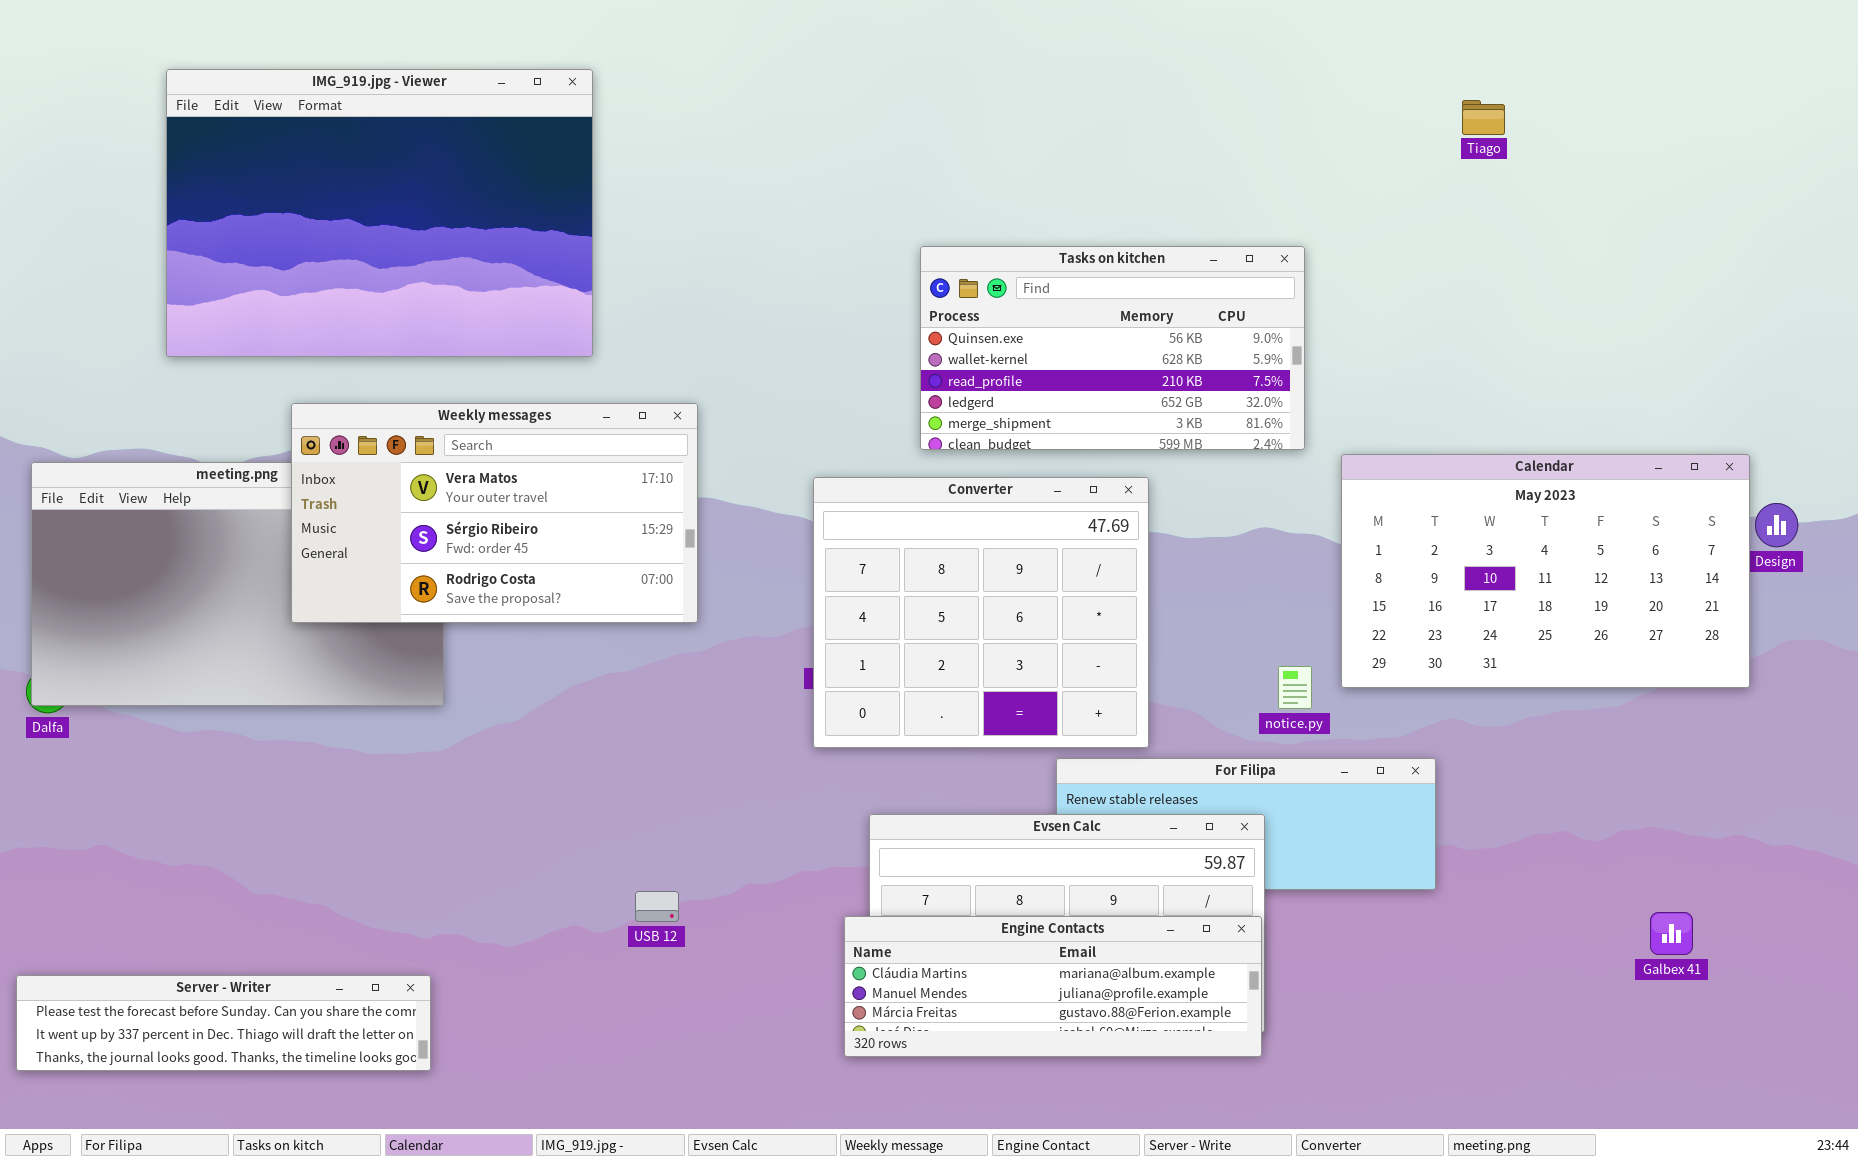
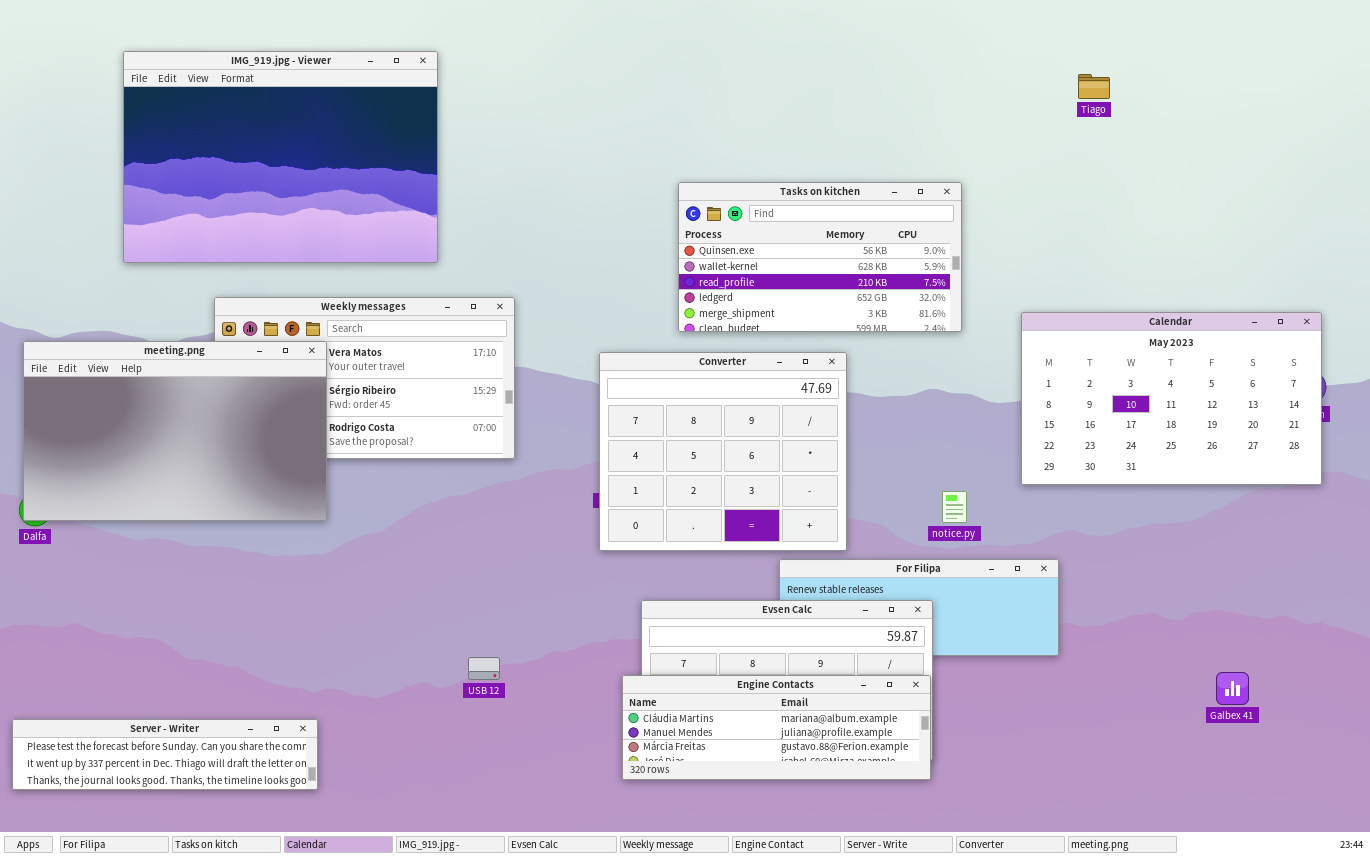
Calendar: [1341,454,1750,688] -> [1021,312,1322,485], moved
meeting.png: [31,462,444,706] -> [23,341,327,521], raised

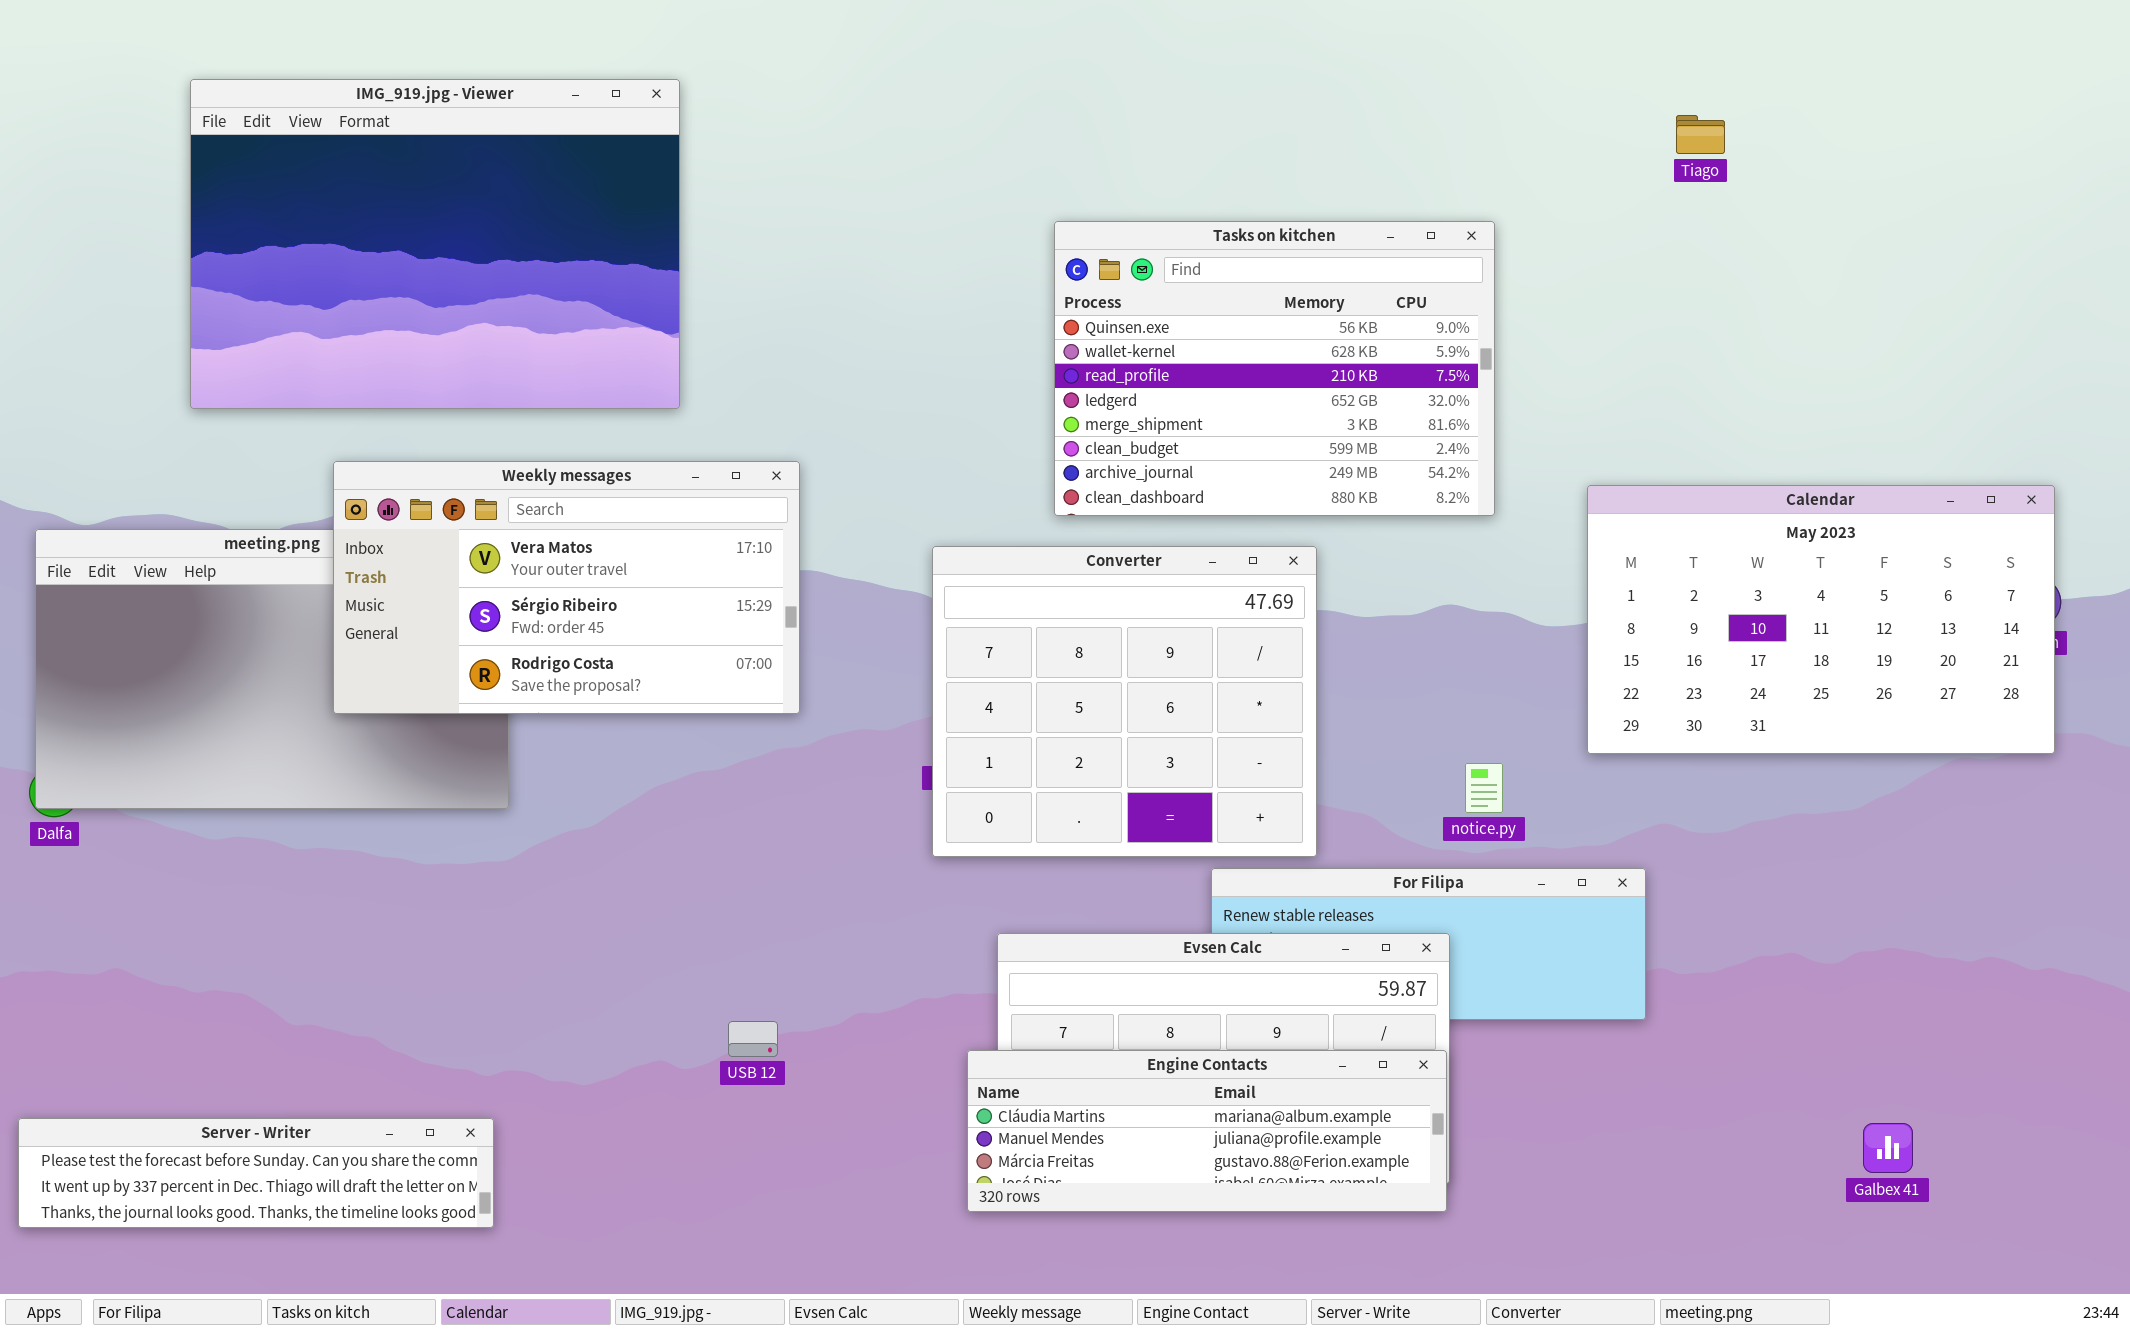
Tasks on kitchen: [678,182,962,332] -> [1054,221,1495,516], resized
Weekly messages: [214,297,515,459] -> [333,461,800,714], raised
Galbex 41: [1216,672,1249,705] -> [1863,1123,1913,1173], moved

